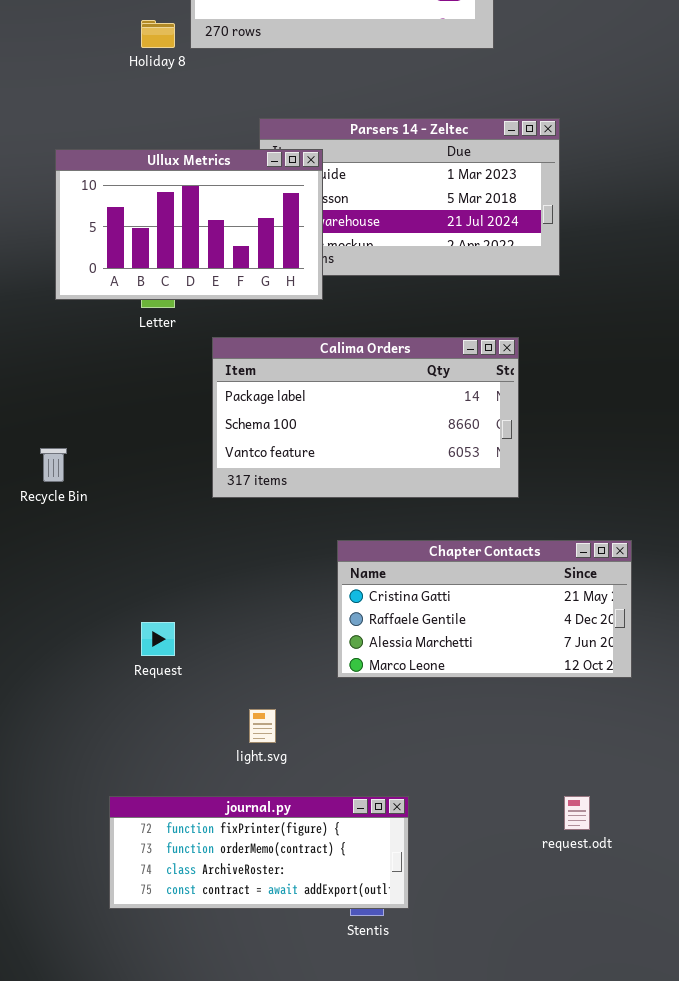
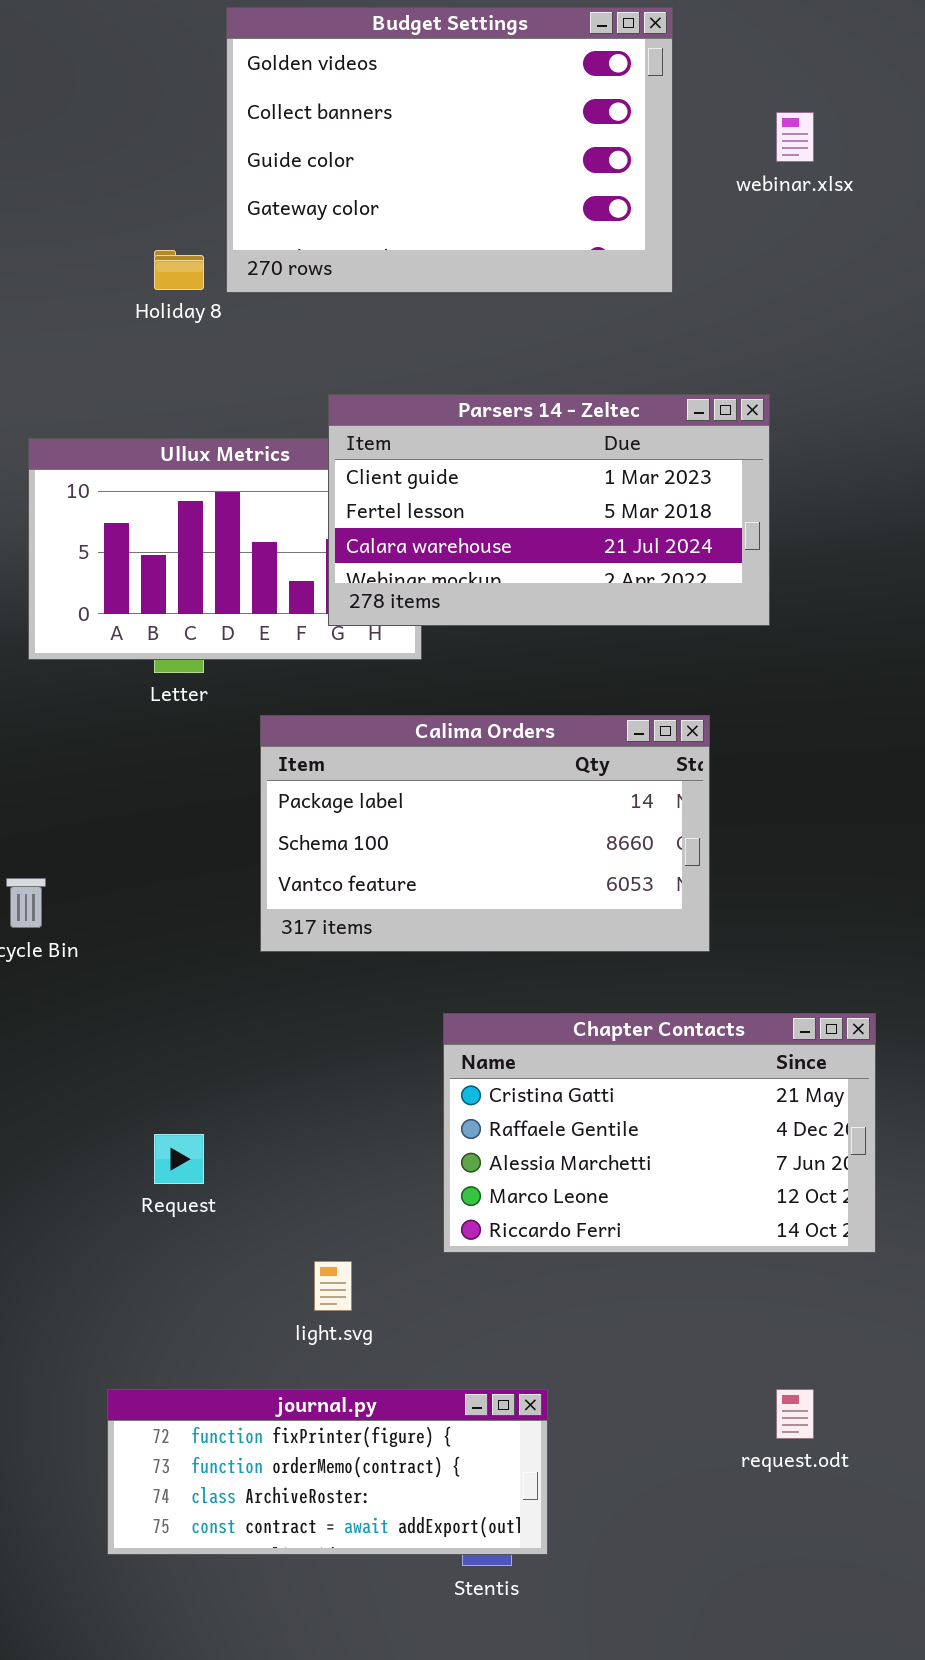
Parsers 14 - Zeltec: [259,118,560,276] -> [328,394,770,626], raised
Chapter Contacts: [337,540,632,678] -> [443,1013,876,1253], resized

